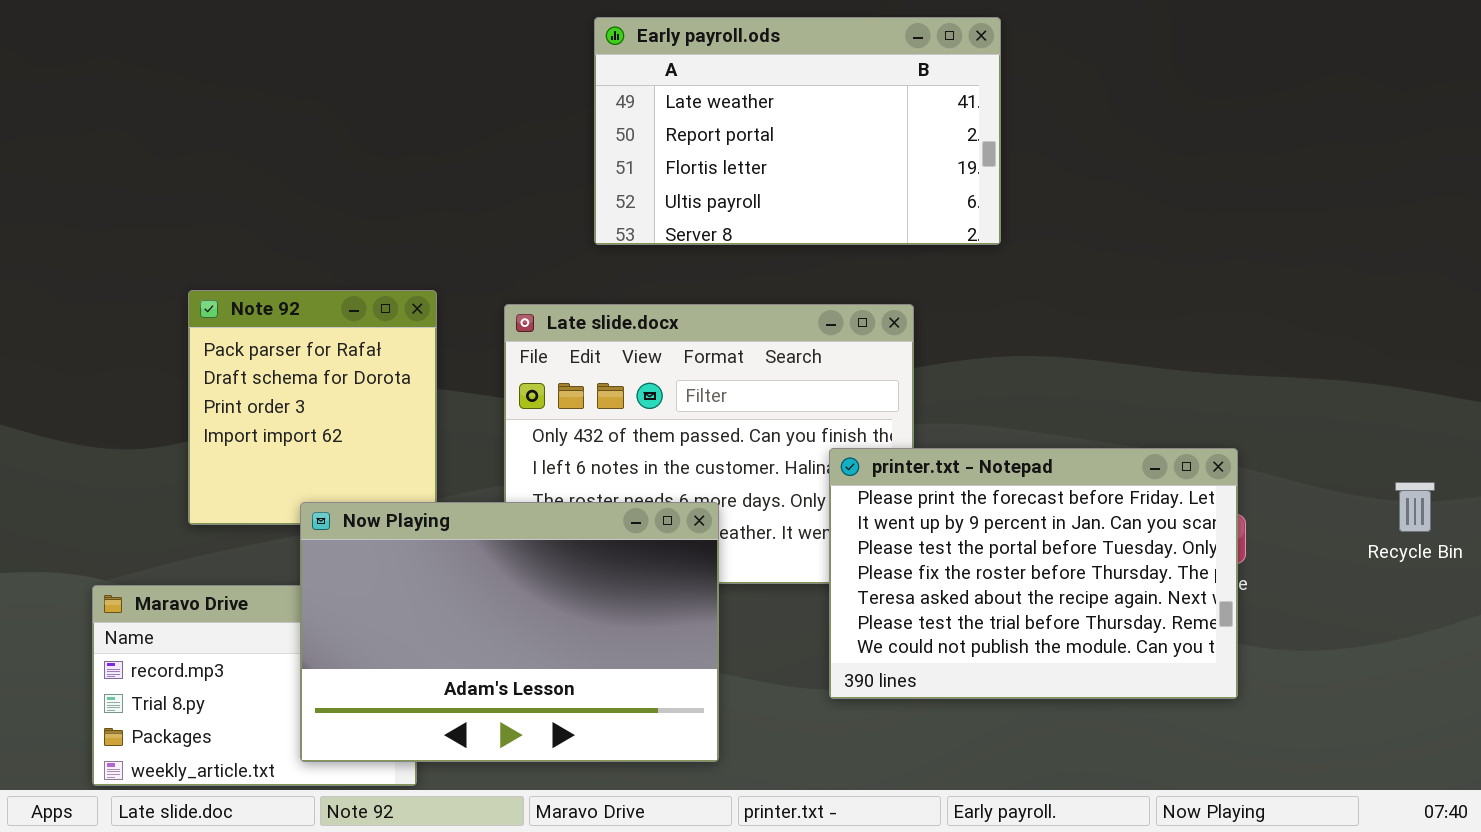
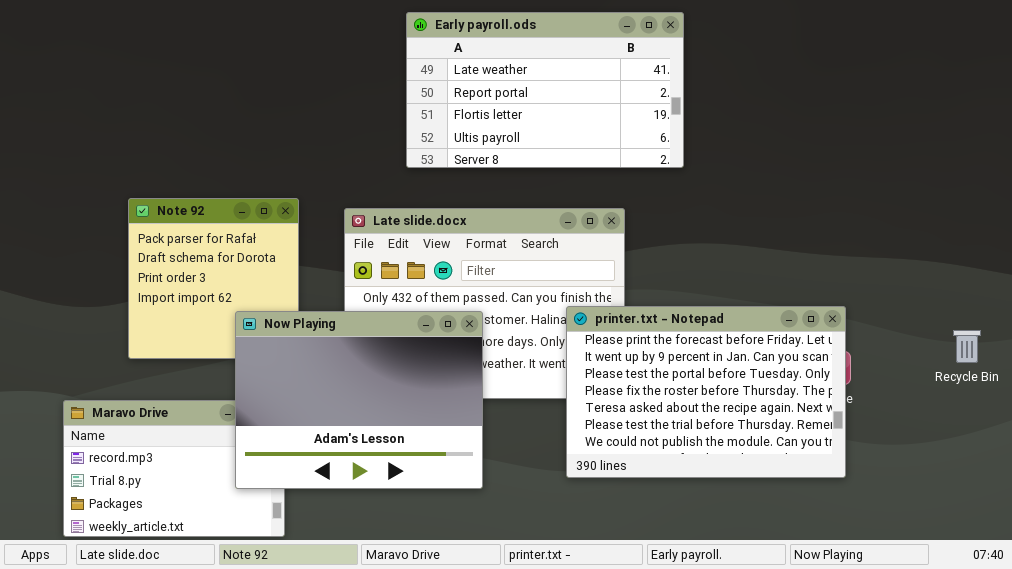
Now Playing: [300,502,719,762] -> [235,311,483,489], moved, resized

